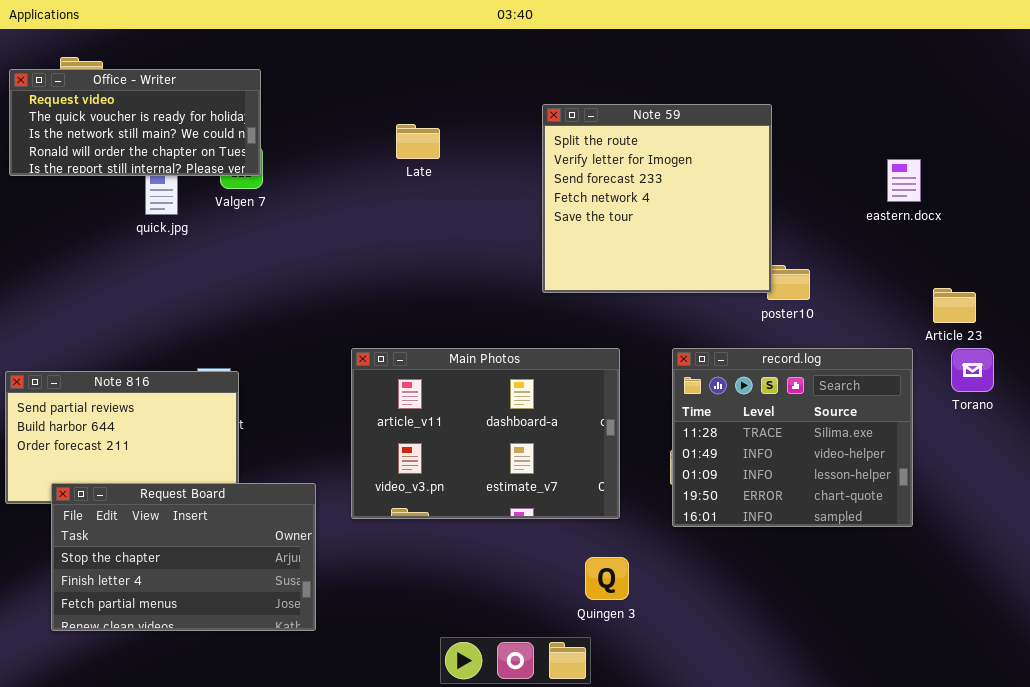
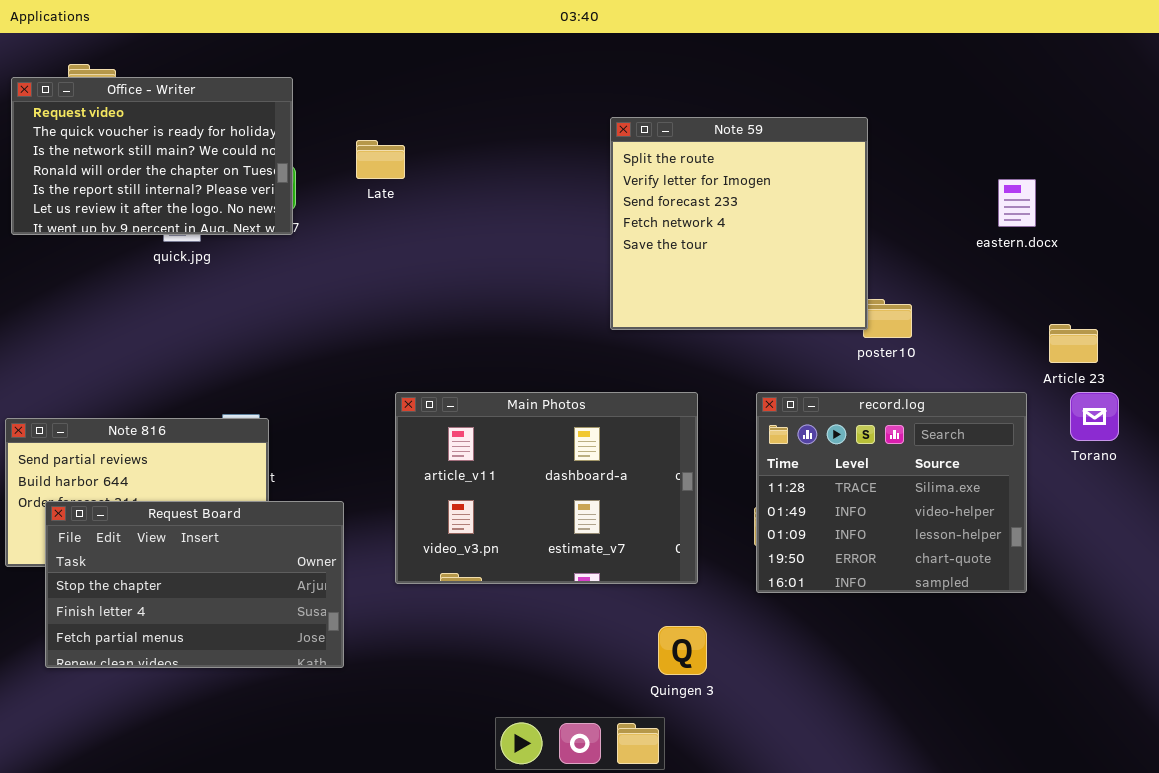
Office - Writer: [9,69,261,176] -> [11,77,293,235], resized
Late: [396,124,440,159] -> [356,140,405,179], moved
Request Board: [51,483,316,631] -> [45,501,344,668], moved

